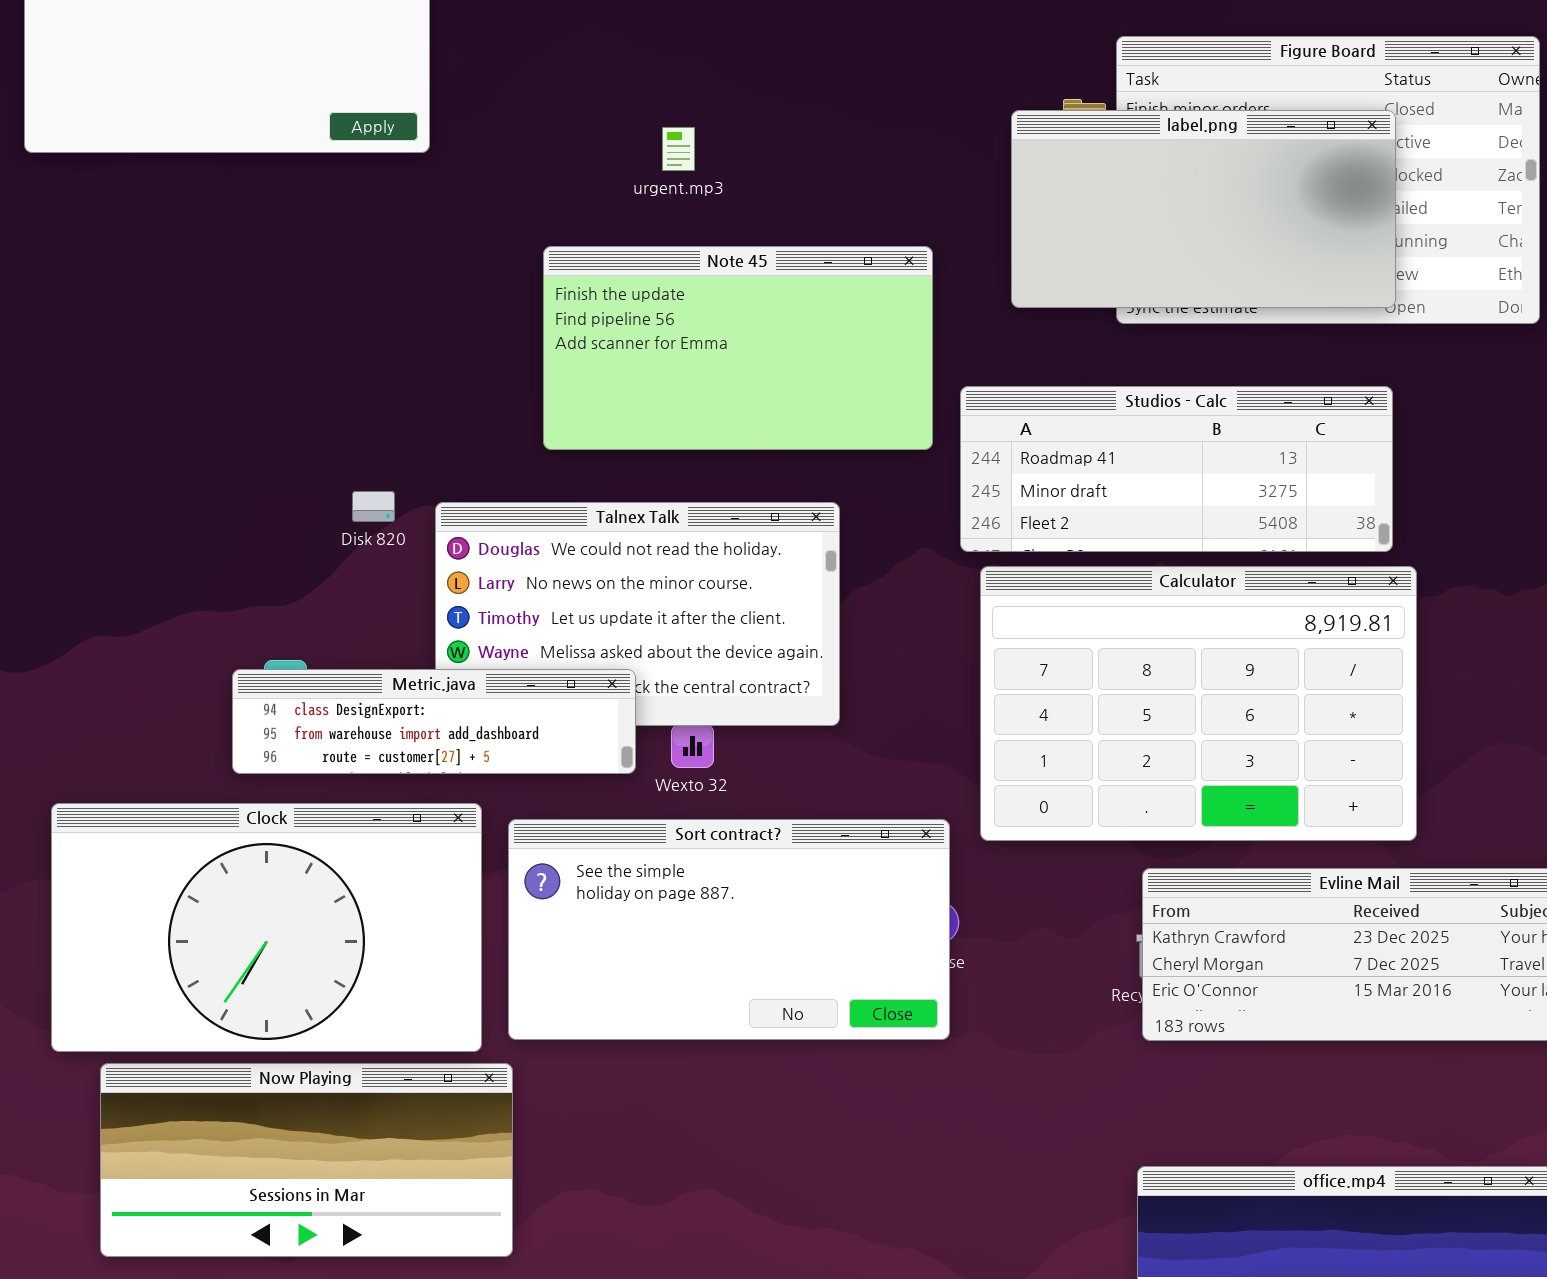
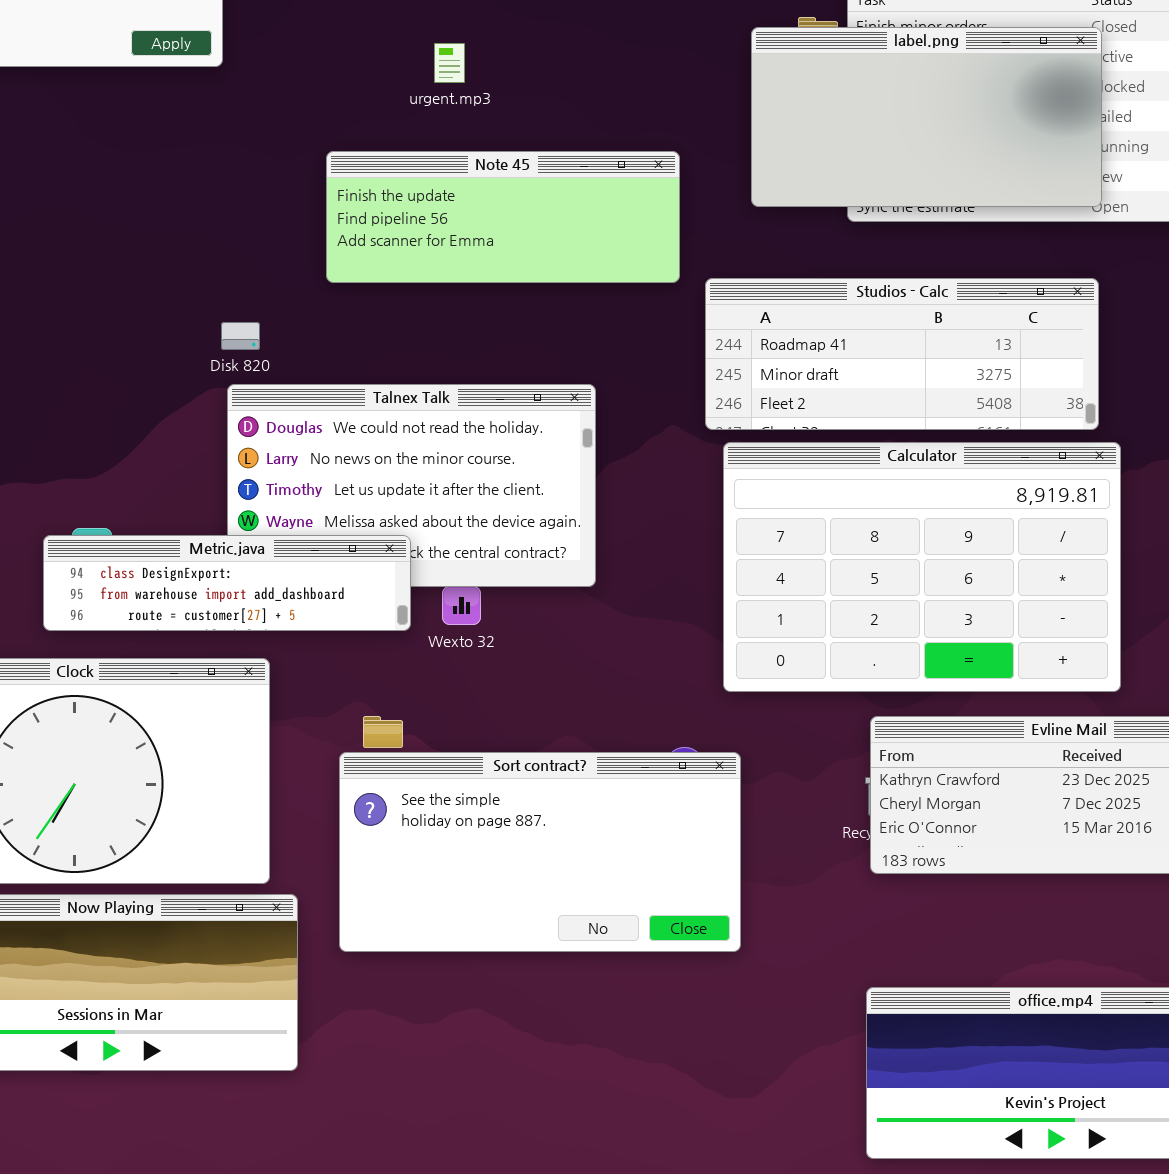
Note 45: [543,246,933,450] -> [326,151,680,283], resized
Disk 820: [352,491,395,522] -> [221,322,260,350], moved
Sort contract?: [508,819,950,1040] -> [339,752,741,952], moved

